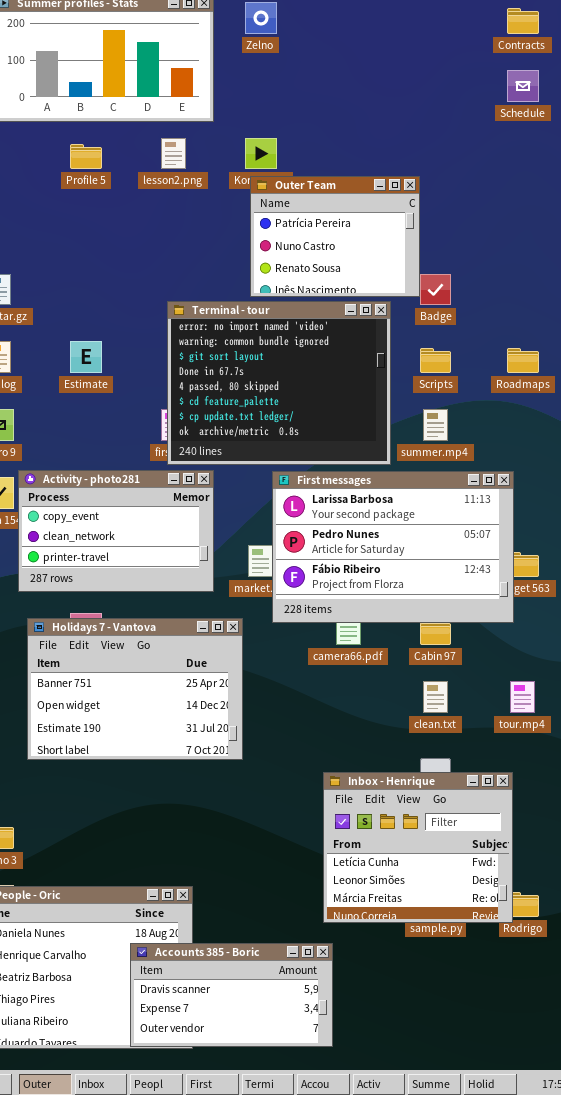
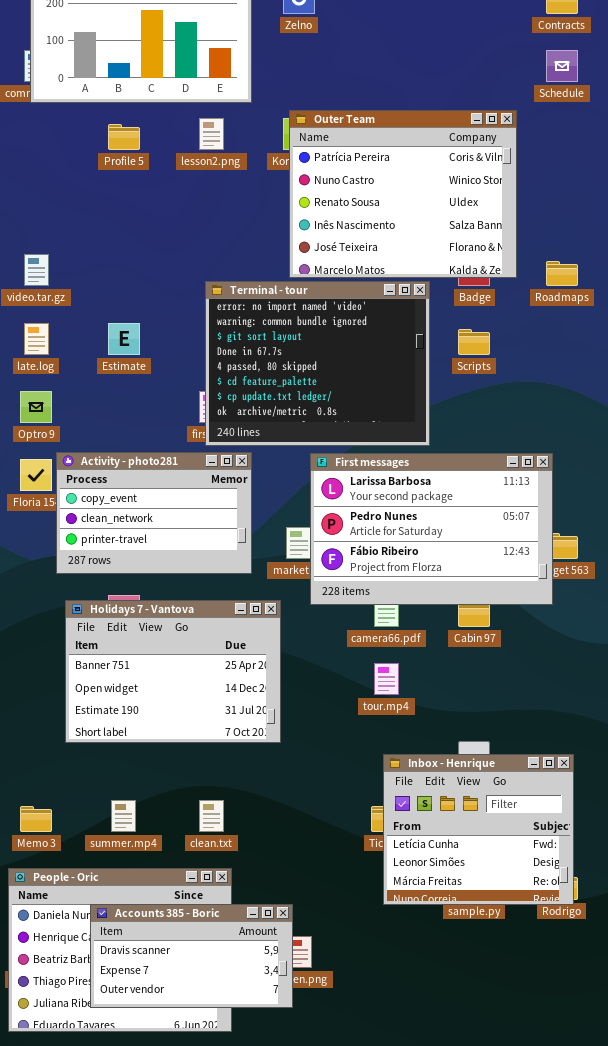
Outer Team: [250,176,420,297] -> [289,110,517,278], resized
Roadmaps: [507,348,539,373] -> [546,261,578,286], moved
summer.mp4: [423,409,448,441] -> [111,800,136,832], moved
clean.txt: [423,681,448,713] -> [199,800,224,832], moved
tour.mp4: [510,681,535,713] -> [374,663,399,695], moved
Inbox - Henrique: [323,772,513,923] -> [383,754,574,905], moved
Accounts 385 - Boric: [130,943,333,1047] -> [90,904,293,1008], moved

